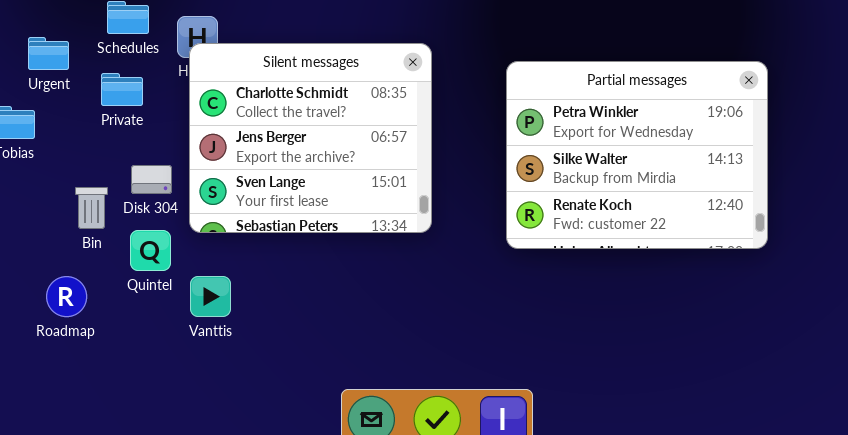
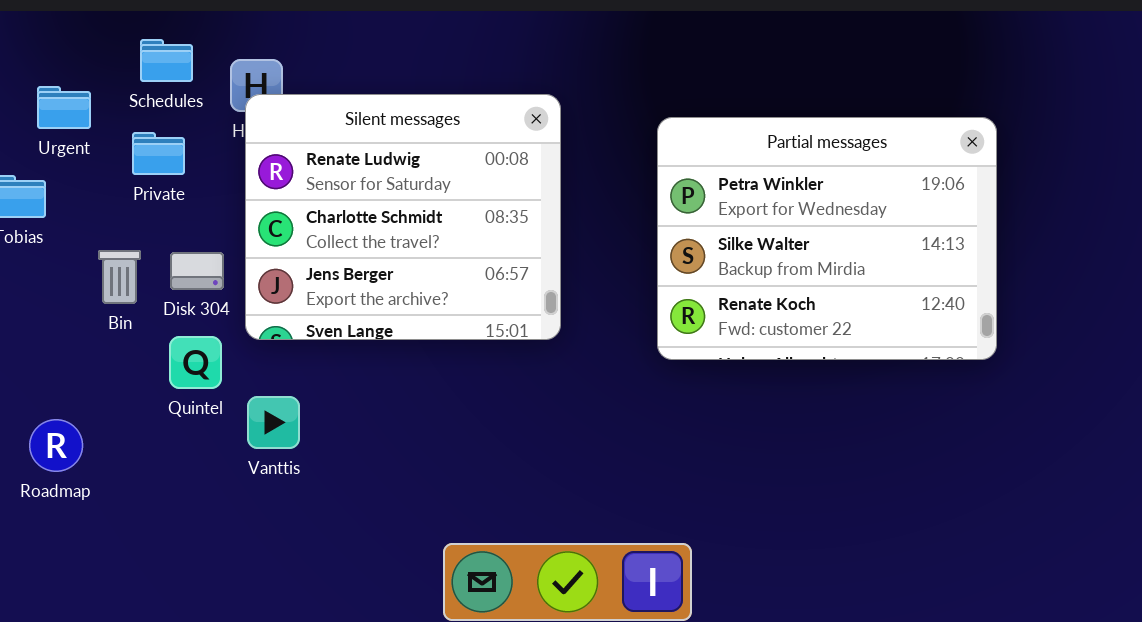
Silent messages: [189,43,432,233] -> [245,94,561,340], scrolled up 1 row
Bin: [75,187,108,229] -> [98,250,141,304], moved
Roadmap: [46,276,87,317] -> [29,419,83,472], moved

